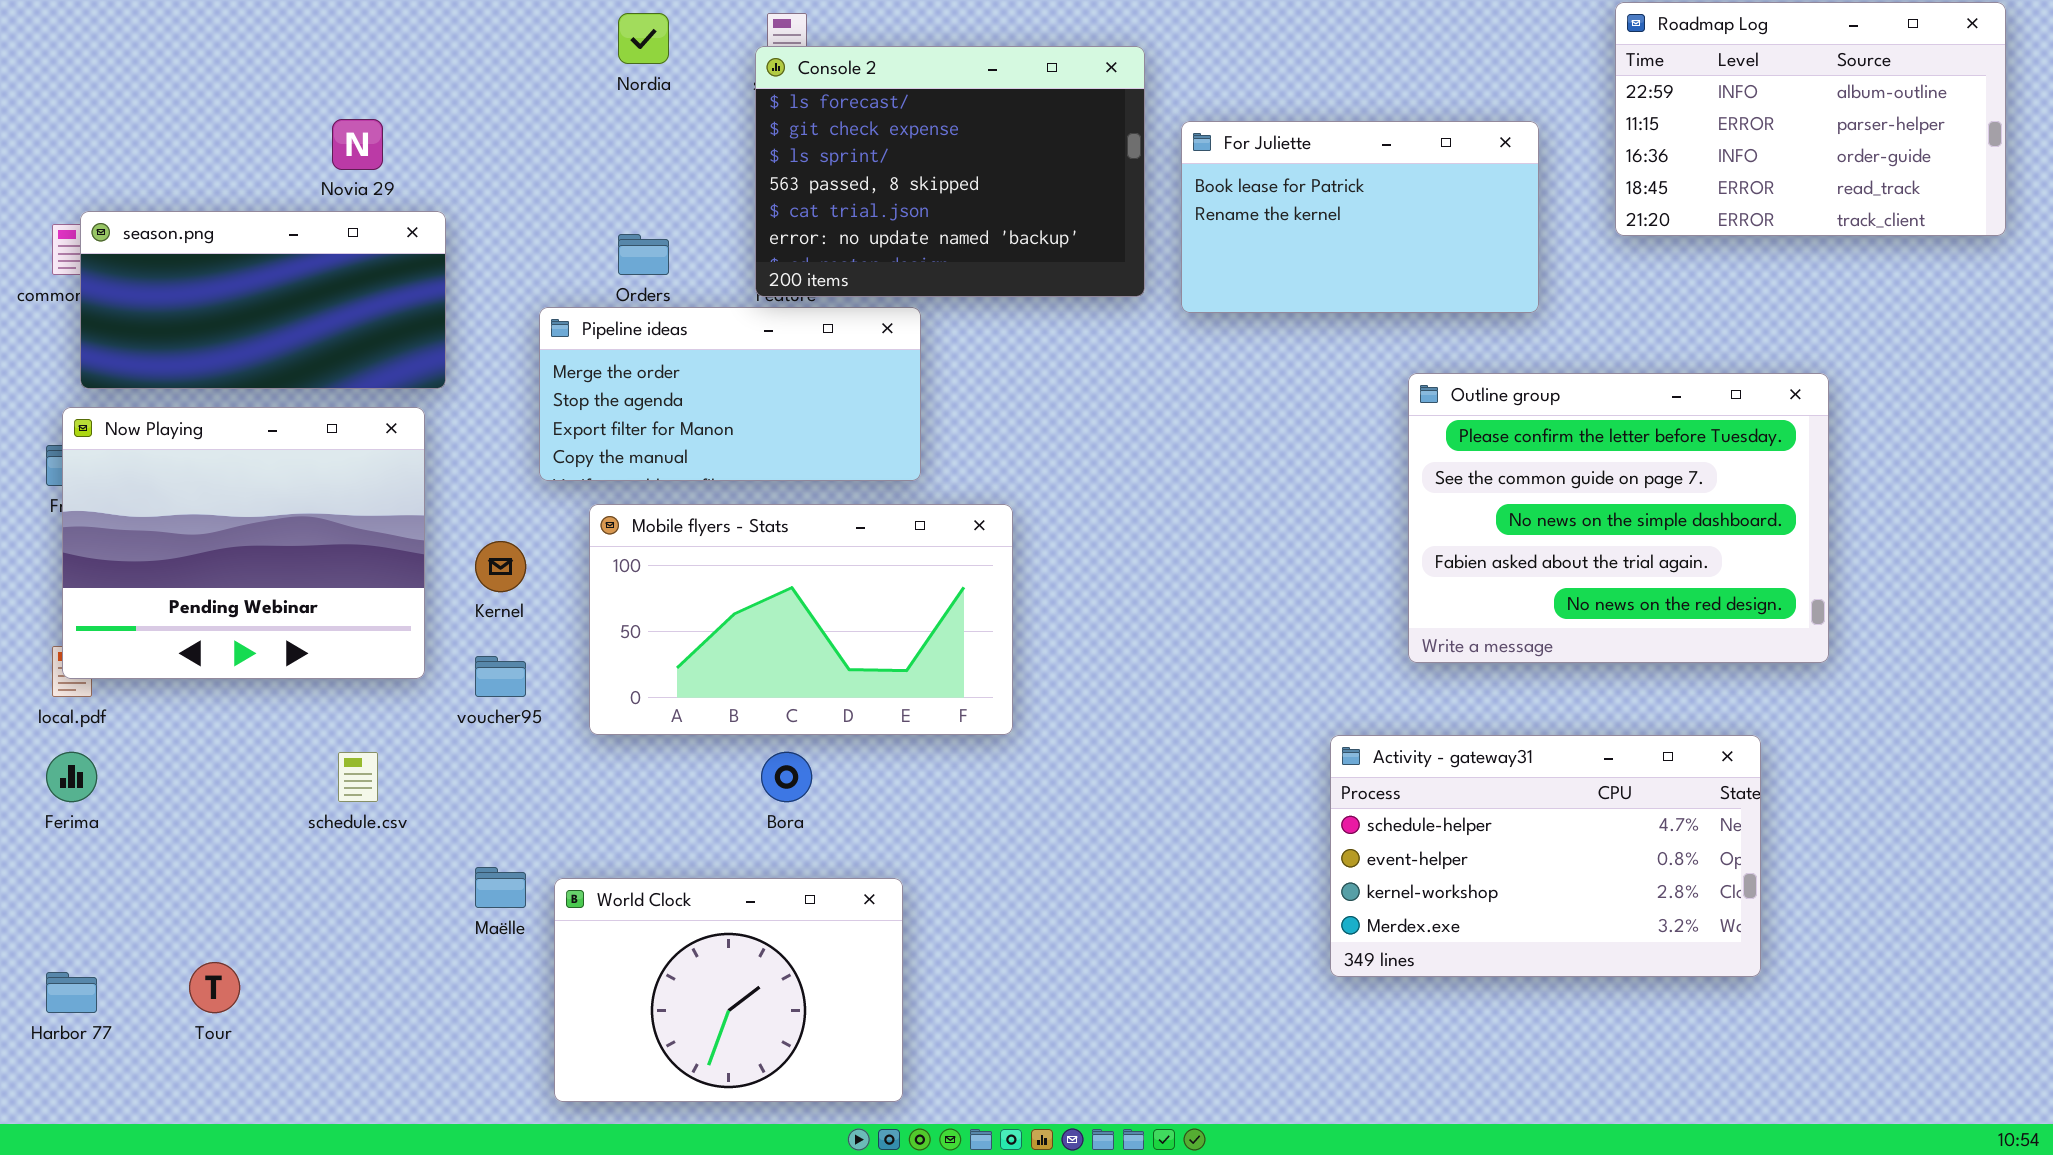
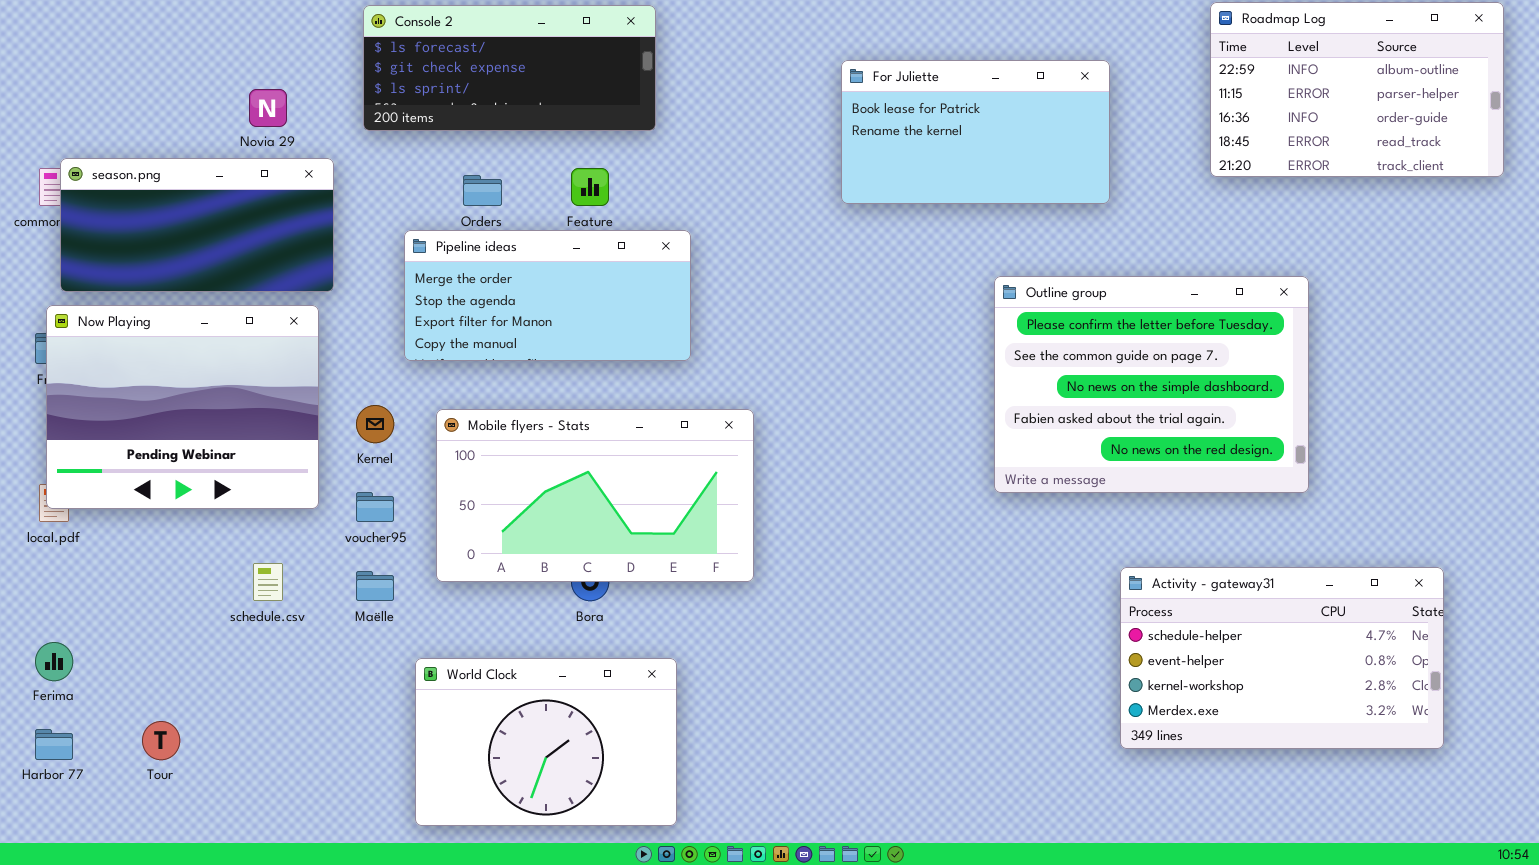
Console 2: [755,46,1145,297] -> [363,5,656,131], moved, resized
For Juliette: [1181,121,1539,313] -> [841,60,1110,204], moved
Outline group: [1408,373,1829,663] -> [994,276,1309,493], moved
Mobile flyers - Stats: [589,504,1013,735] -> [436,409,754,582], moved
Activity - gateway31: [1330,735,1761,977] -> [1120,567,1444,749], moved
Ferima: [46,752,97,802] -> [35,642,73,681], moved
Maëlle: [475,867,526,908] -> [356,571,394,601], moved

